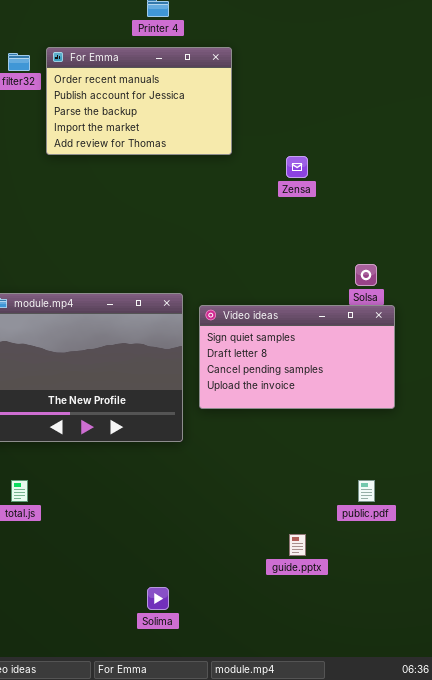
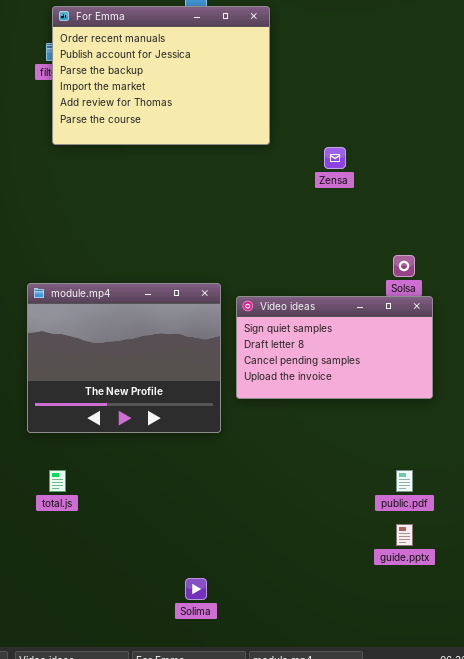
For Emma: [46,47,232,155] -> [52,6,270,145], resized
guide.pptx: [289,534,306,556] -> [396,524,413,546], moved

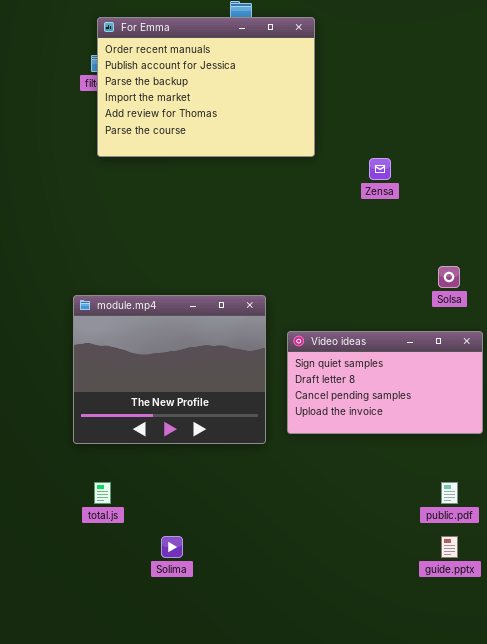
Video ideas: [236,296,433,399] -> [287,331,483,434], moved
Solima: [185,578,207,600] -> [161,536,183,558], moved

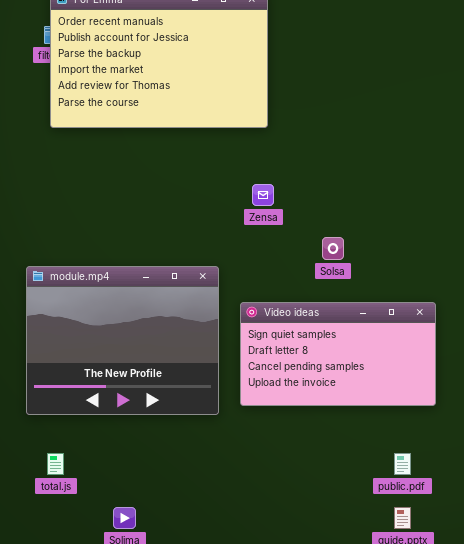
Zensa: [369,158,391,180] -> [252,184,274,206], moved
Solsa: [438,266,460,288] -> [322,237,344,260], moved

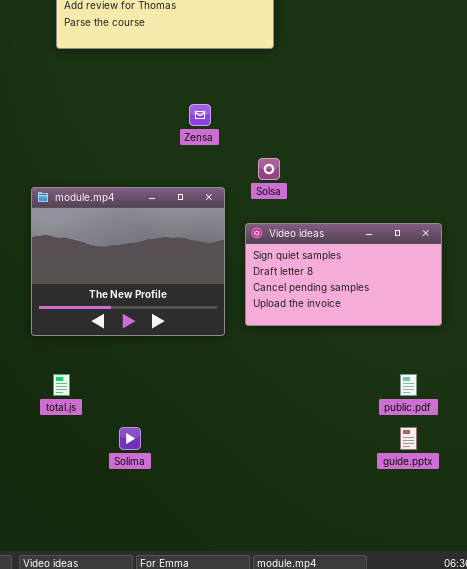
Zensa: [252,184,274,206] -> [189,104,211,126], moved
Solsa: [322,237,344,260] -> [258,158,280,180], moved

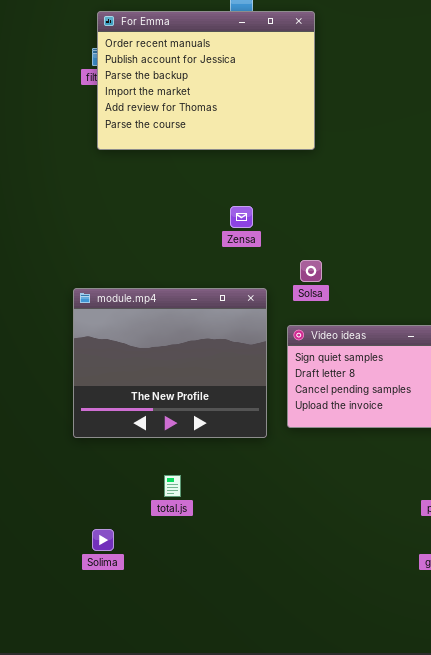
total.js: [53,374,70,396] -> [164,475,181,497], moved
Solima: [119,427,141,450] -> [92,529,114,551], moved

